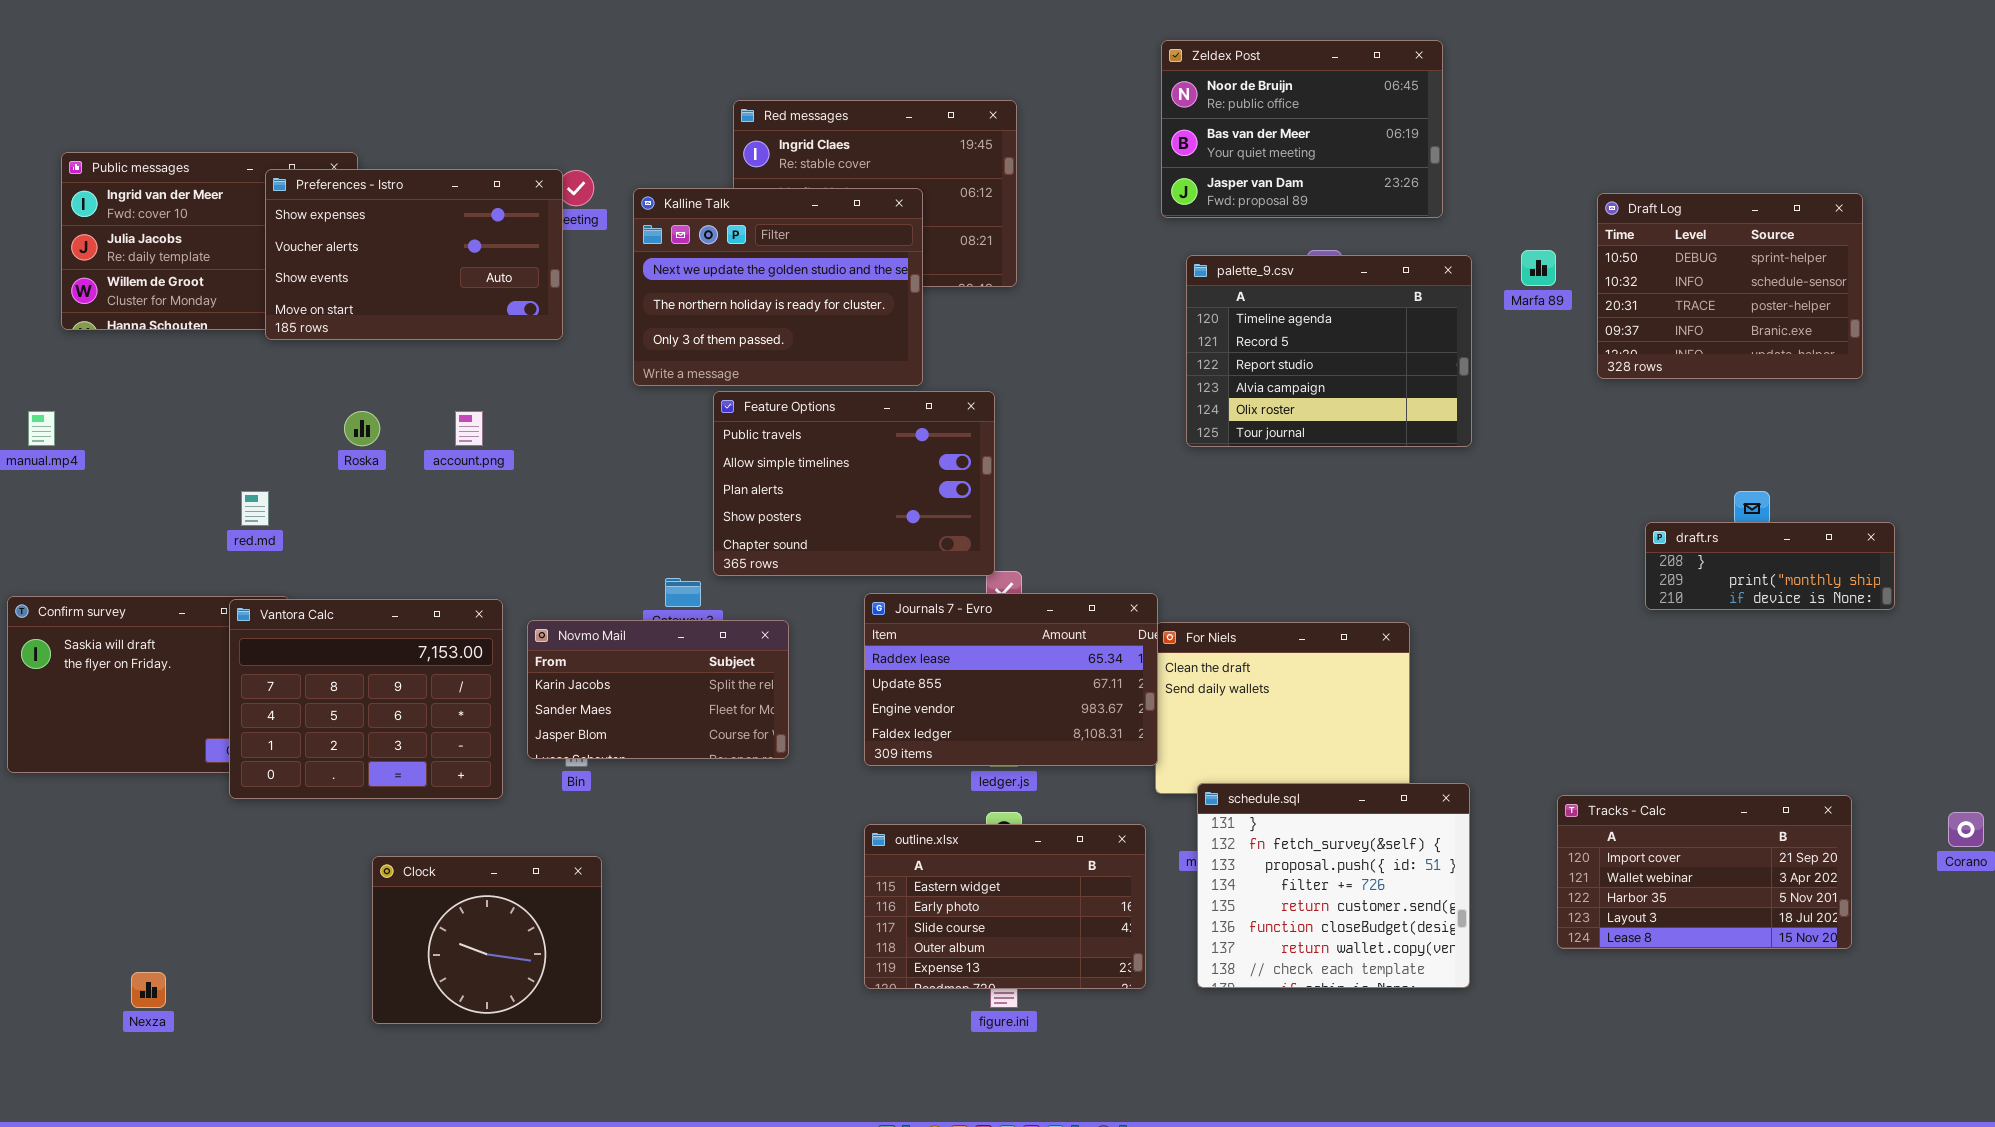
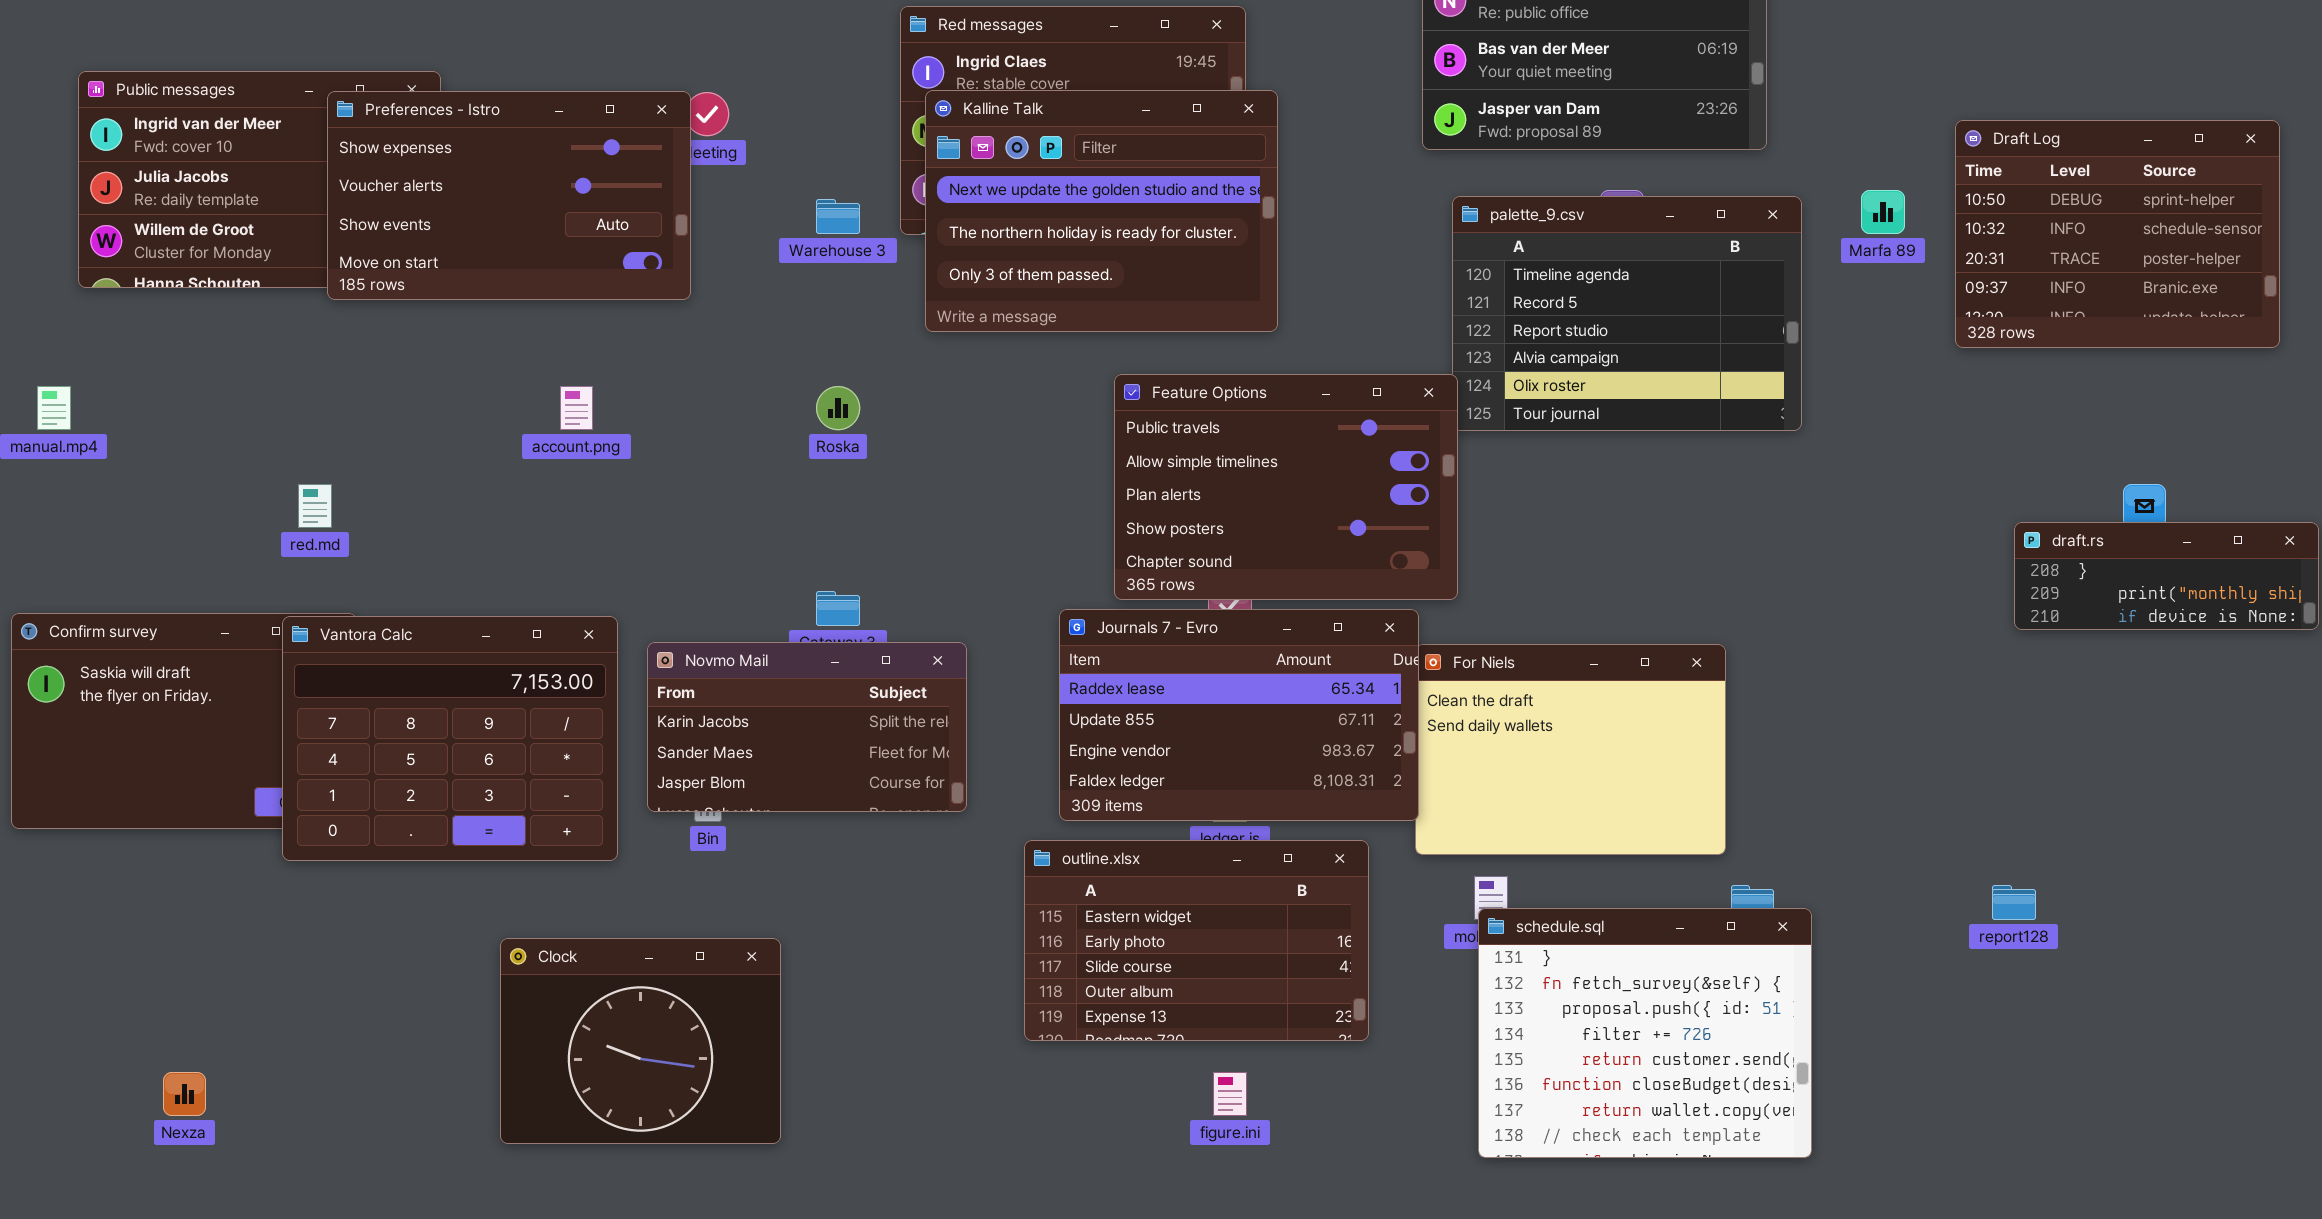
Kalline Talk: [633,188,923,386] -> [925,90,1278,332], moved
Feature Options: [713,391,995,576] -> [1114,374,1458,600], moved
Roska: [344,411,380,446] -> [816,386,860,430], moved
schedule.sql: [1197,783,1470,988] -> [1478,908,1812,1158], moved
Tracks - Calc: [1557,795,1852,949] -> none, closed
outline.xlsx: [864,824,1146,989] -> [1024,840,1369,1041], moved
Clock: [372,856,602,1024] -> [500,938,781,1144], moved

